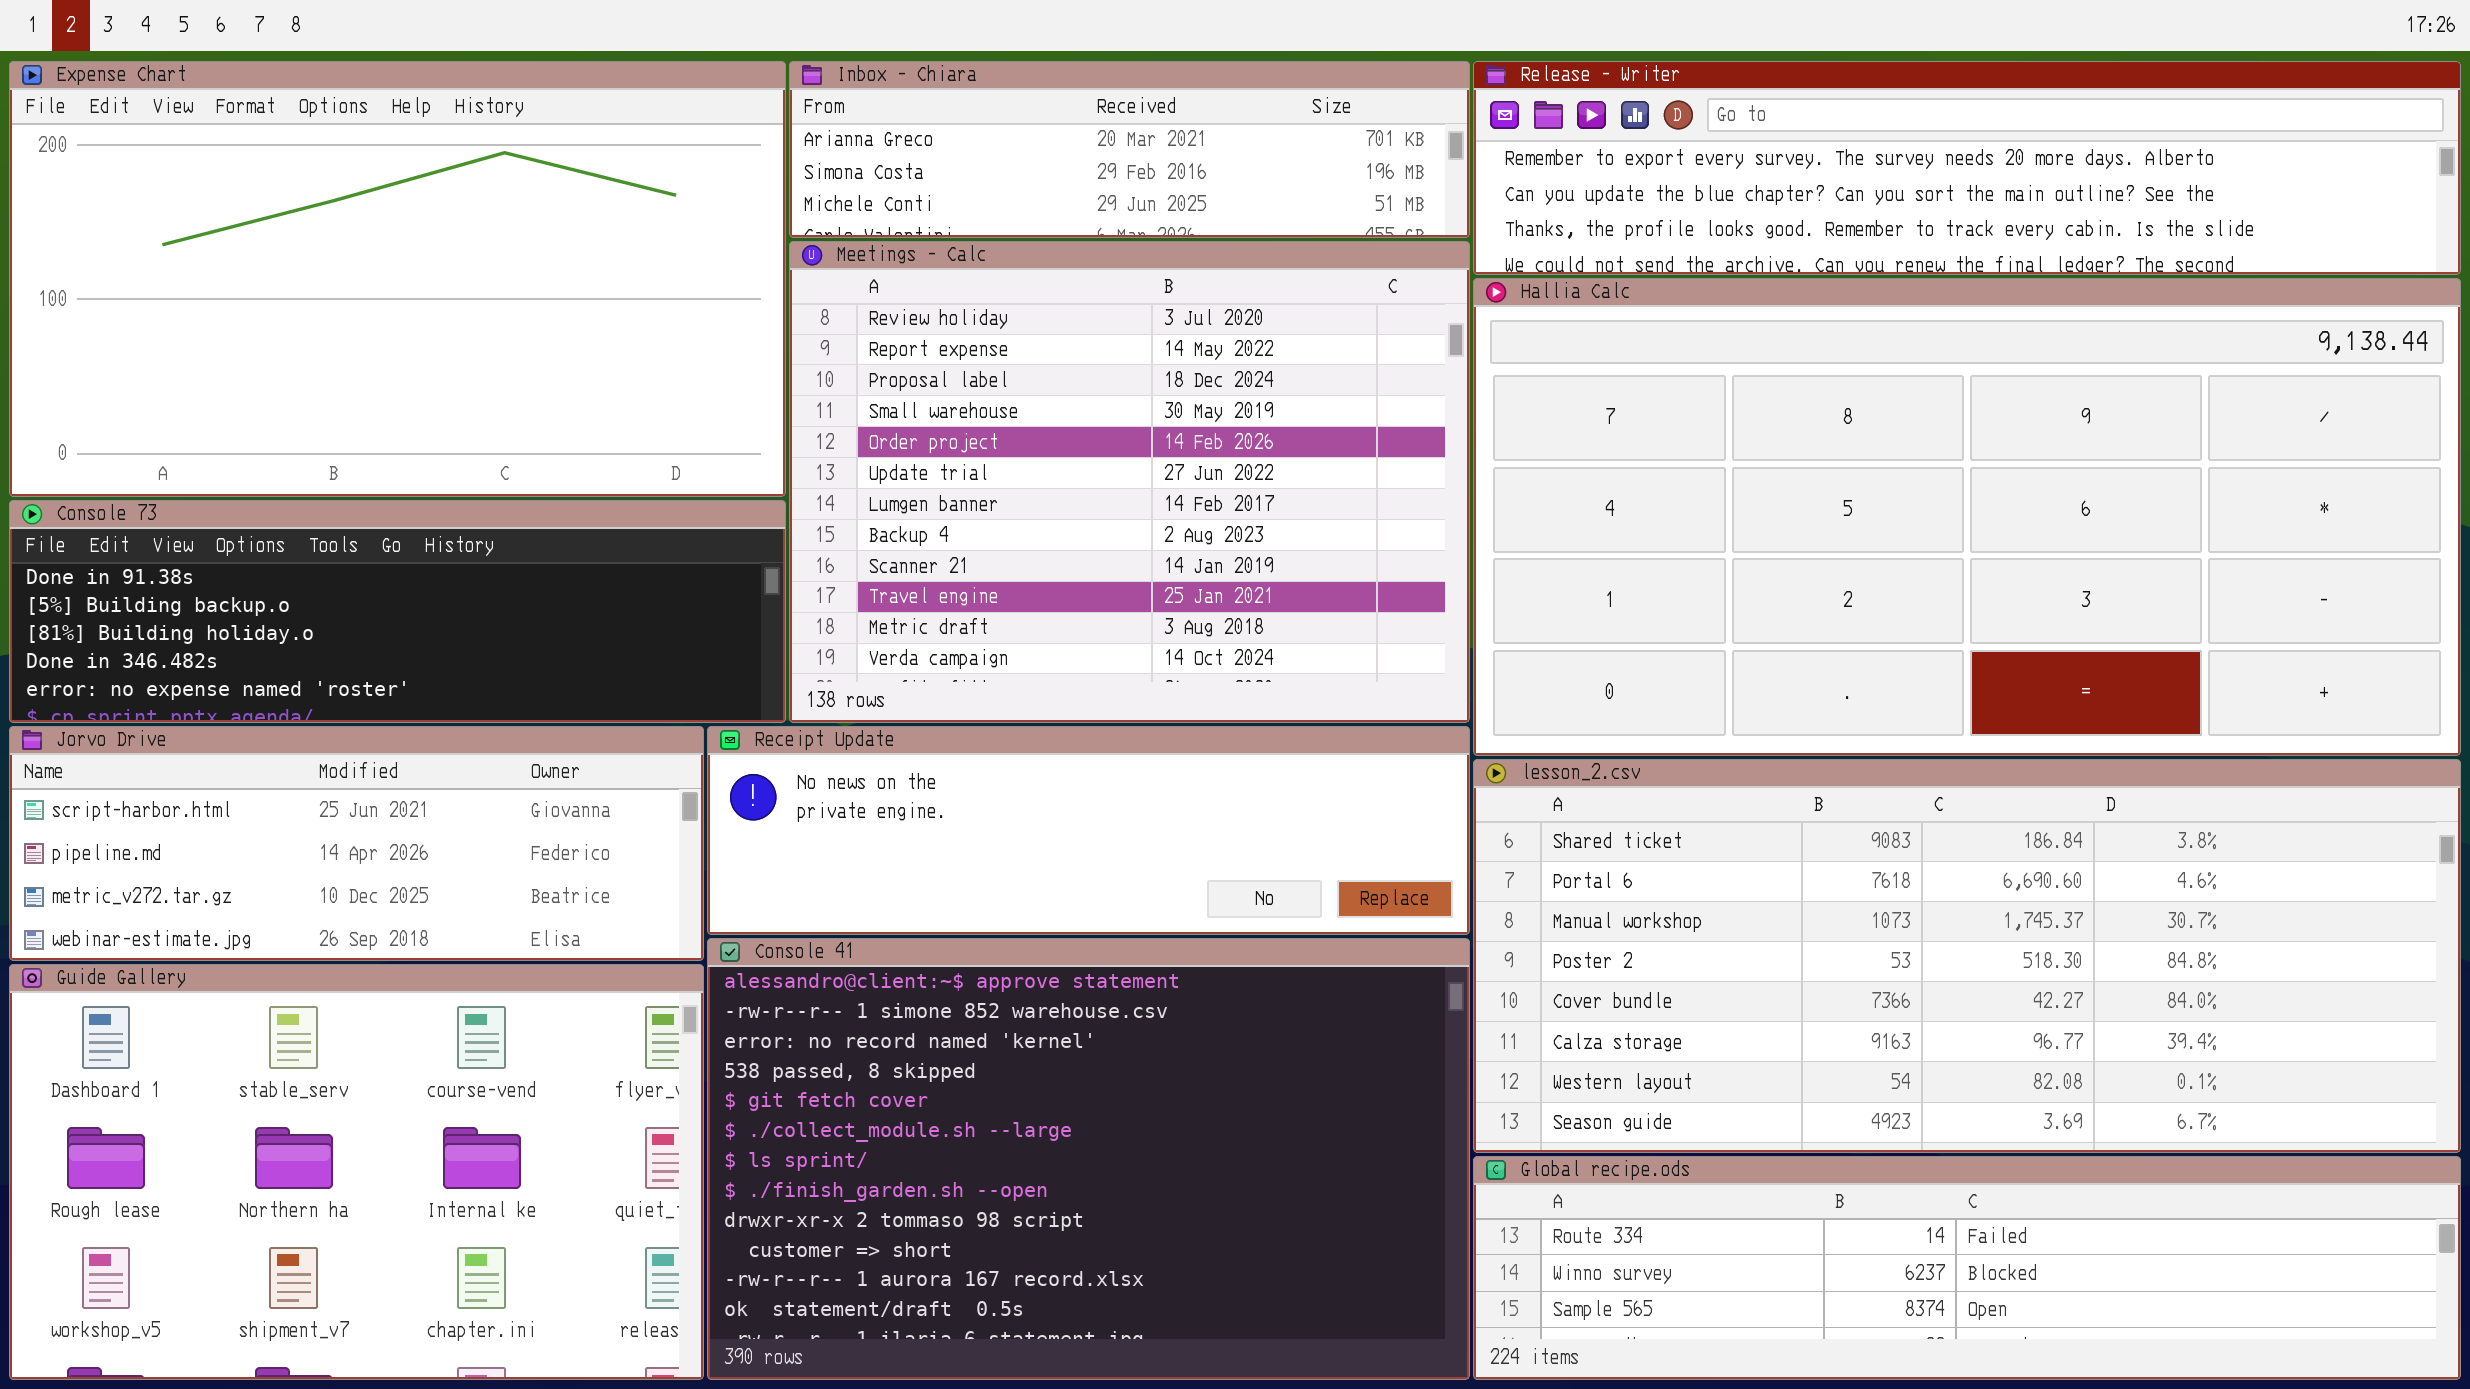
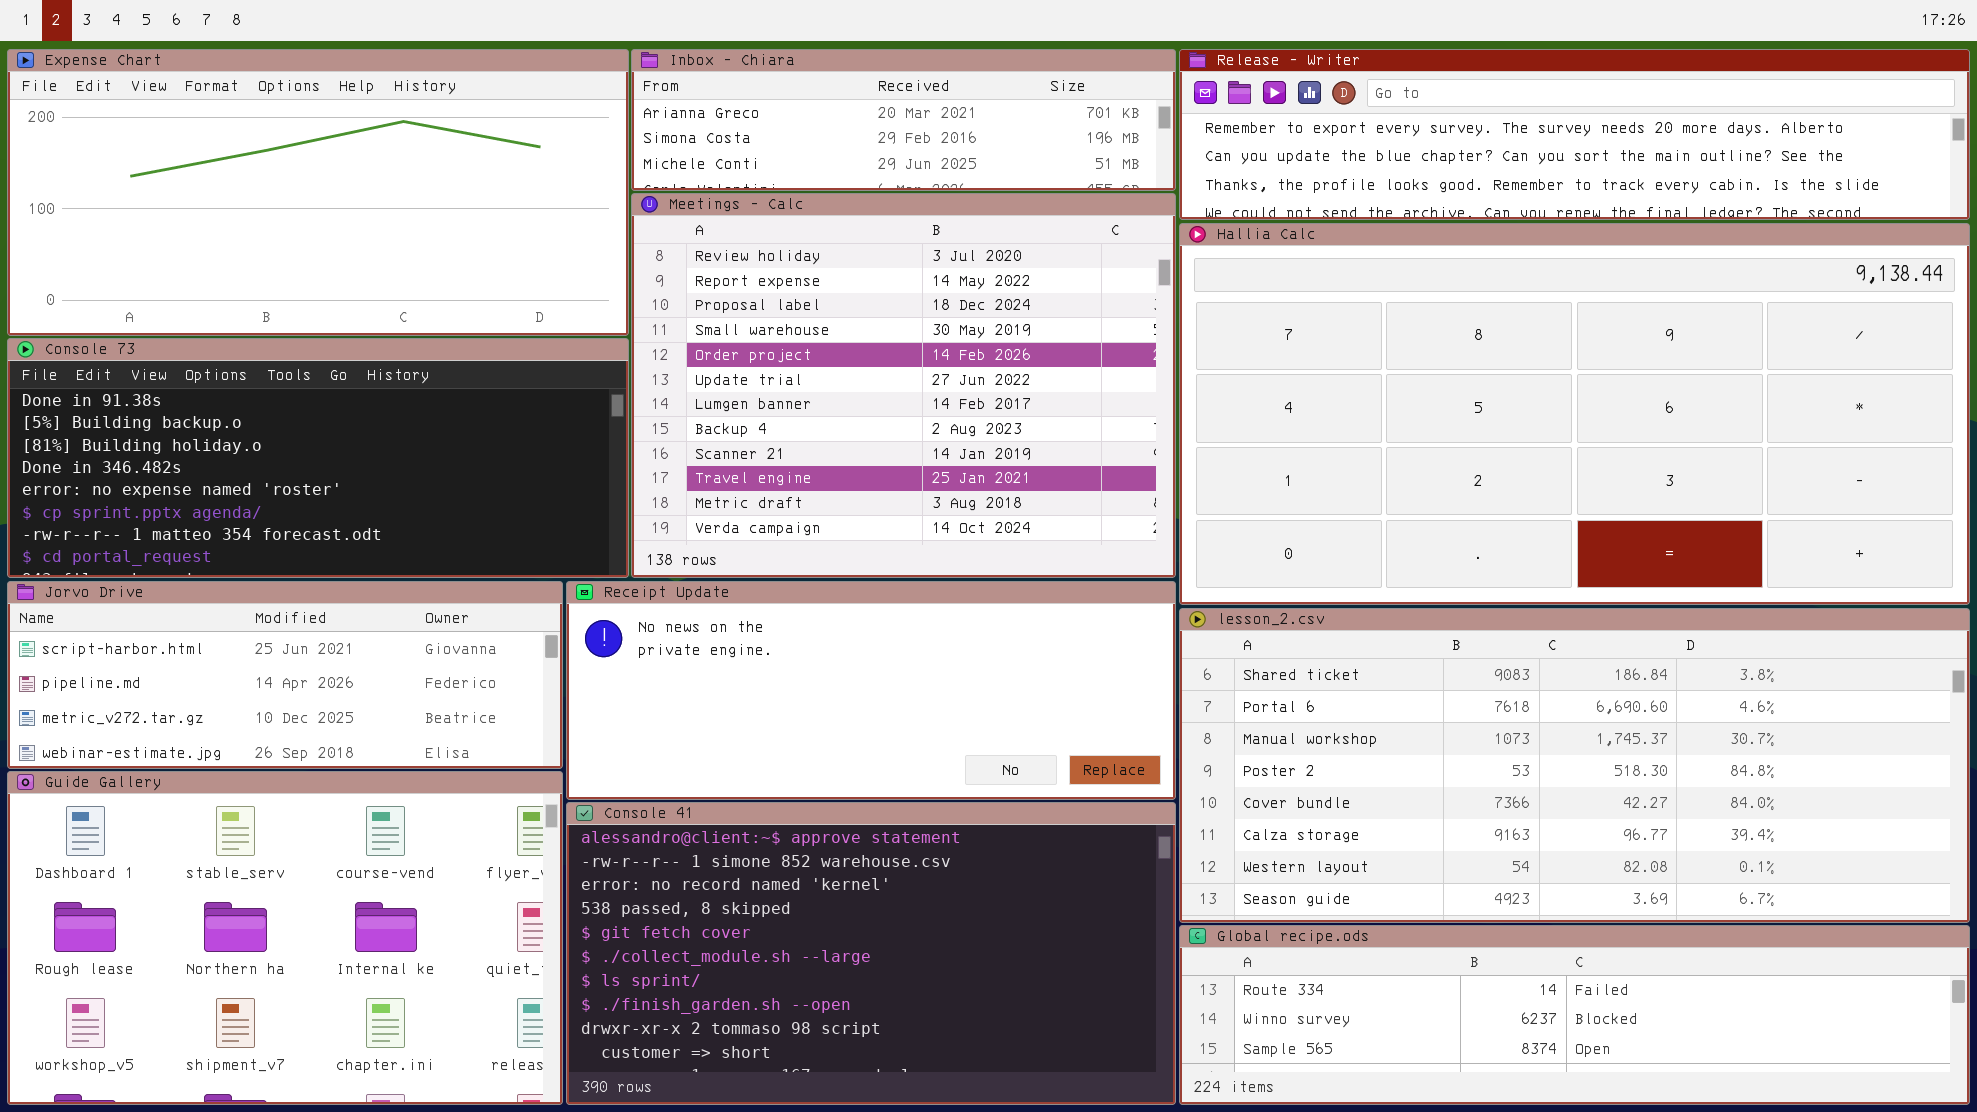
Expense Chart: [9,61,786,497] -> [7,49,629,336], resized
Console 73: [9,500,786,723] -> [7,338,629,578], resized
Receipt Update: [707,726,1470,935] -> [566,581,1176,800], resized
Console 41: [707,938,1470,1380] -> [566,802,1176,1105], resized

